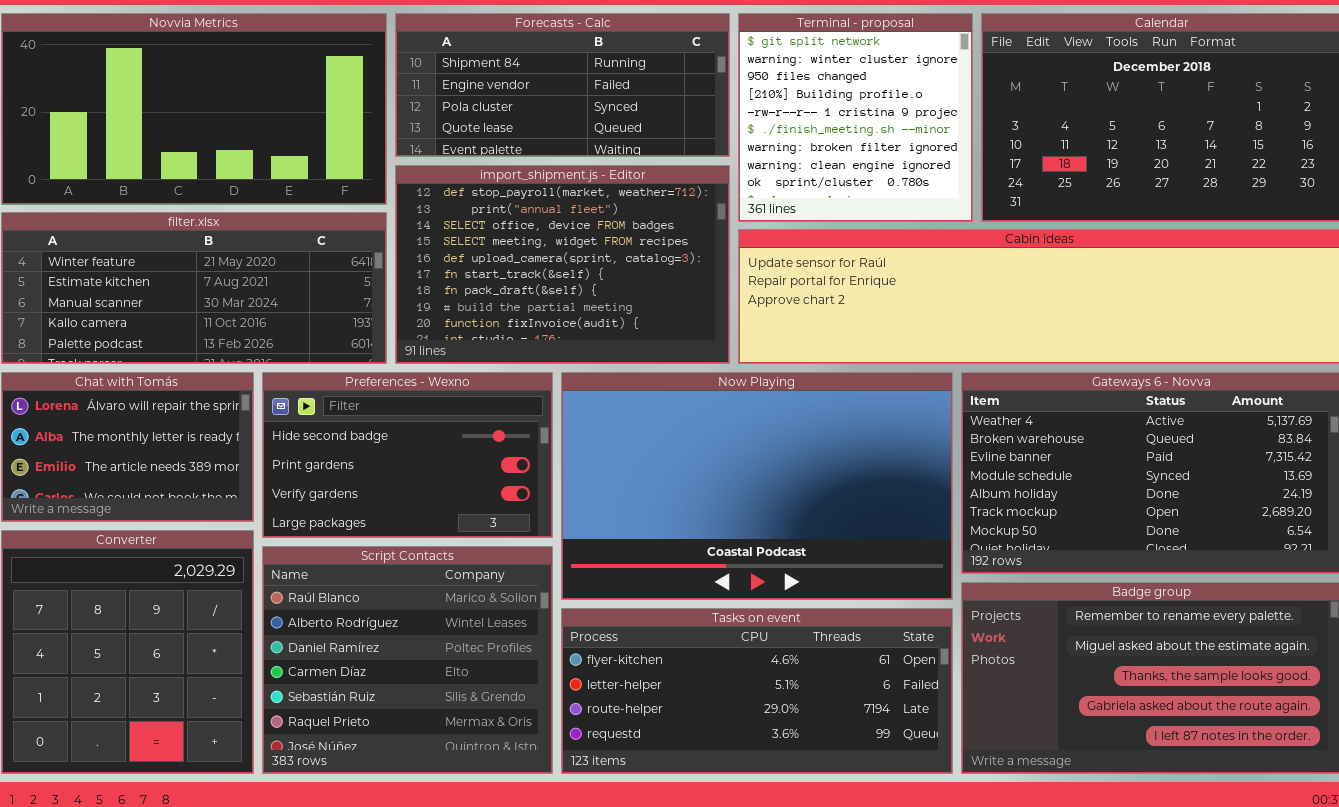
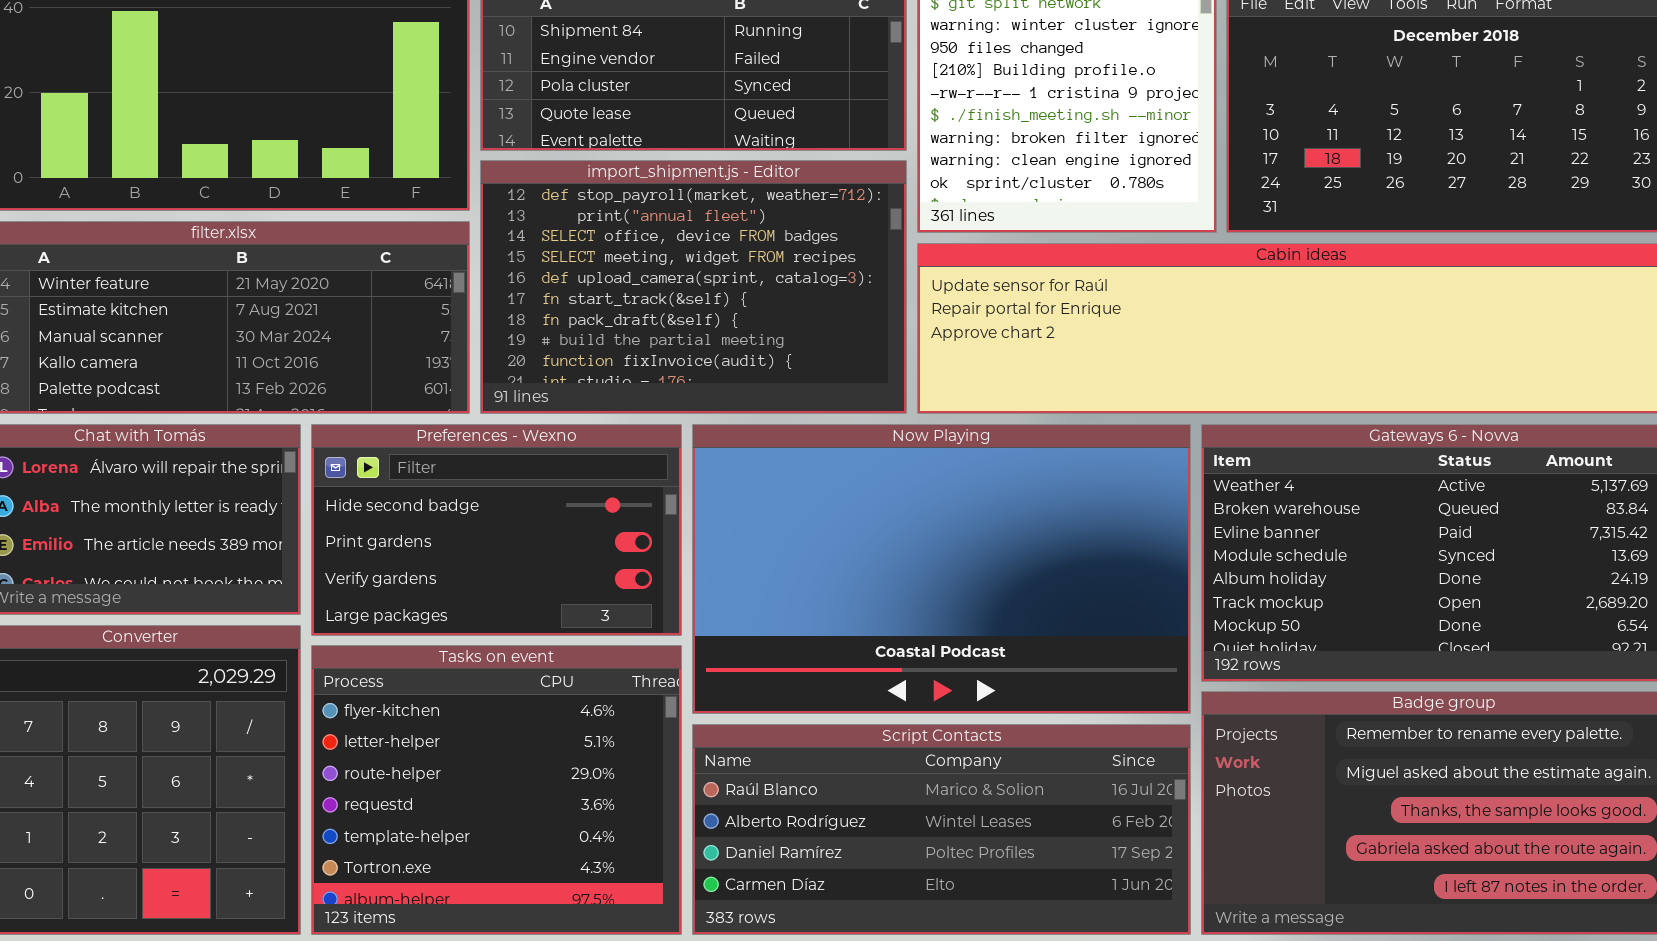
Script Contacts: [262,546,553,774] -> [692,724,1191,935], moved, resized
Tasks on event: [561,608,953,774] -> [311,645,682,935], moved, resized

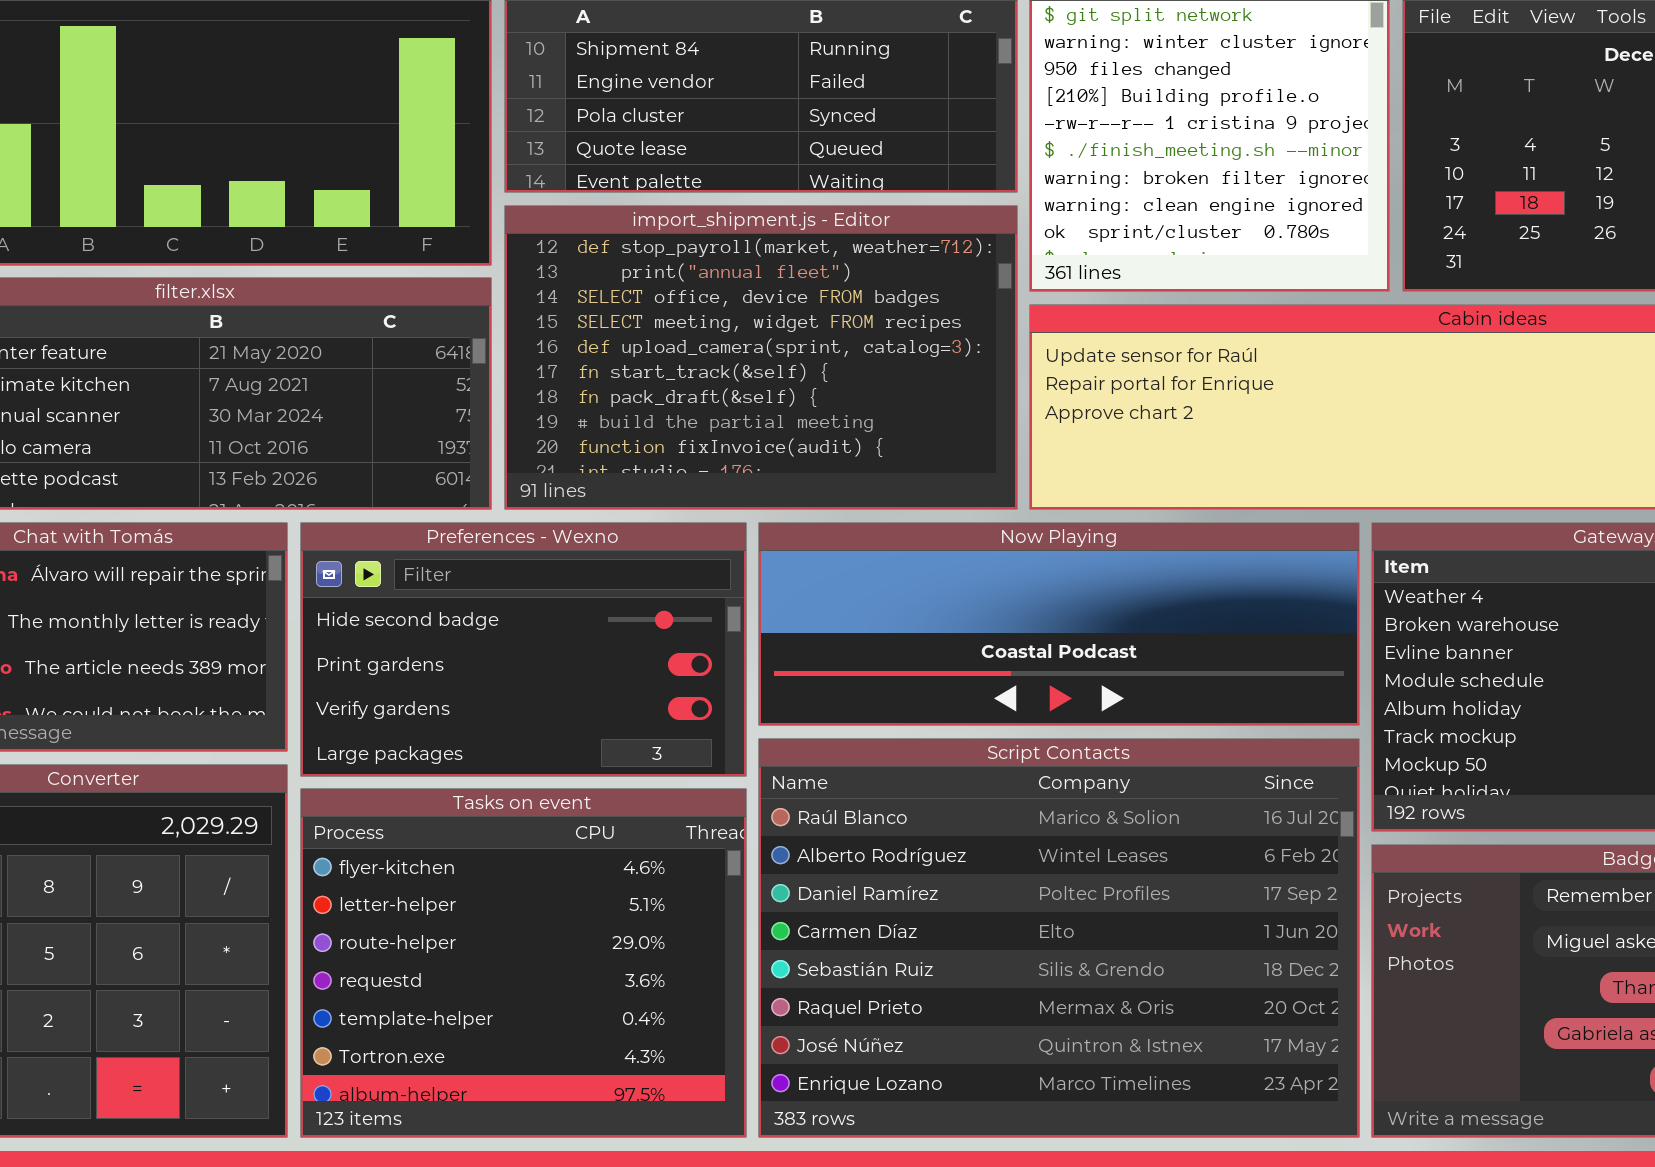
Now Playing: [692,424,1191,714] -> [758,522,1360,726], resized
Script Contacts: [692,724,1191,935] -> [758,738,1360,1138], resized

